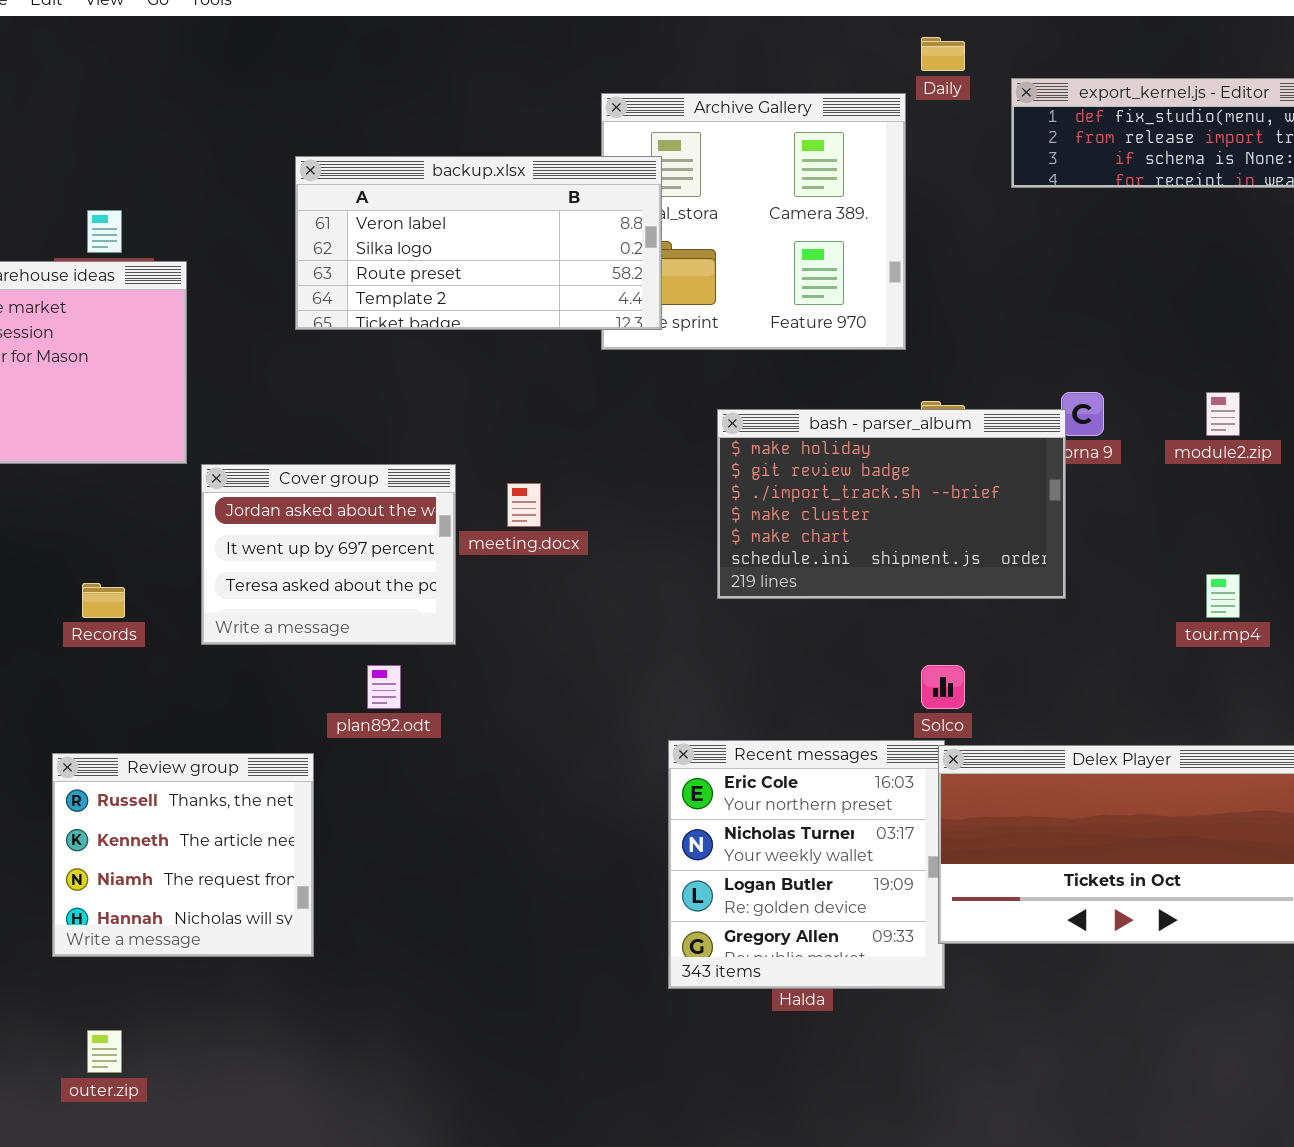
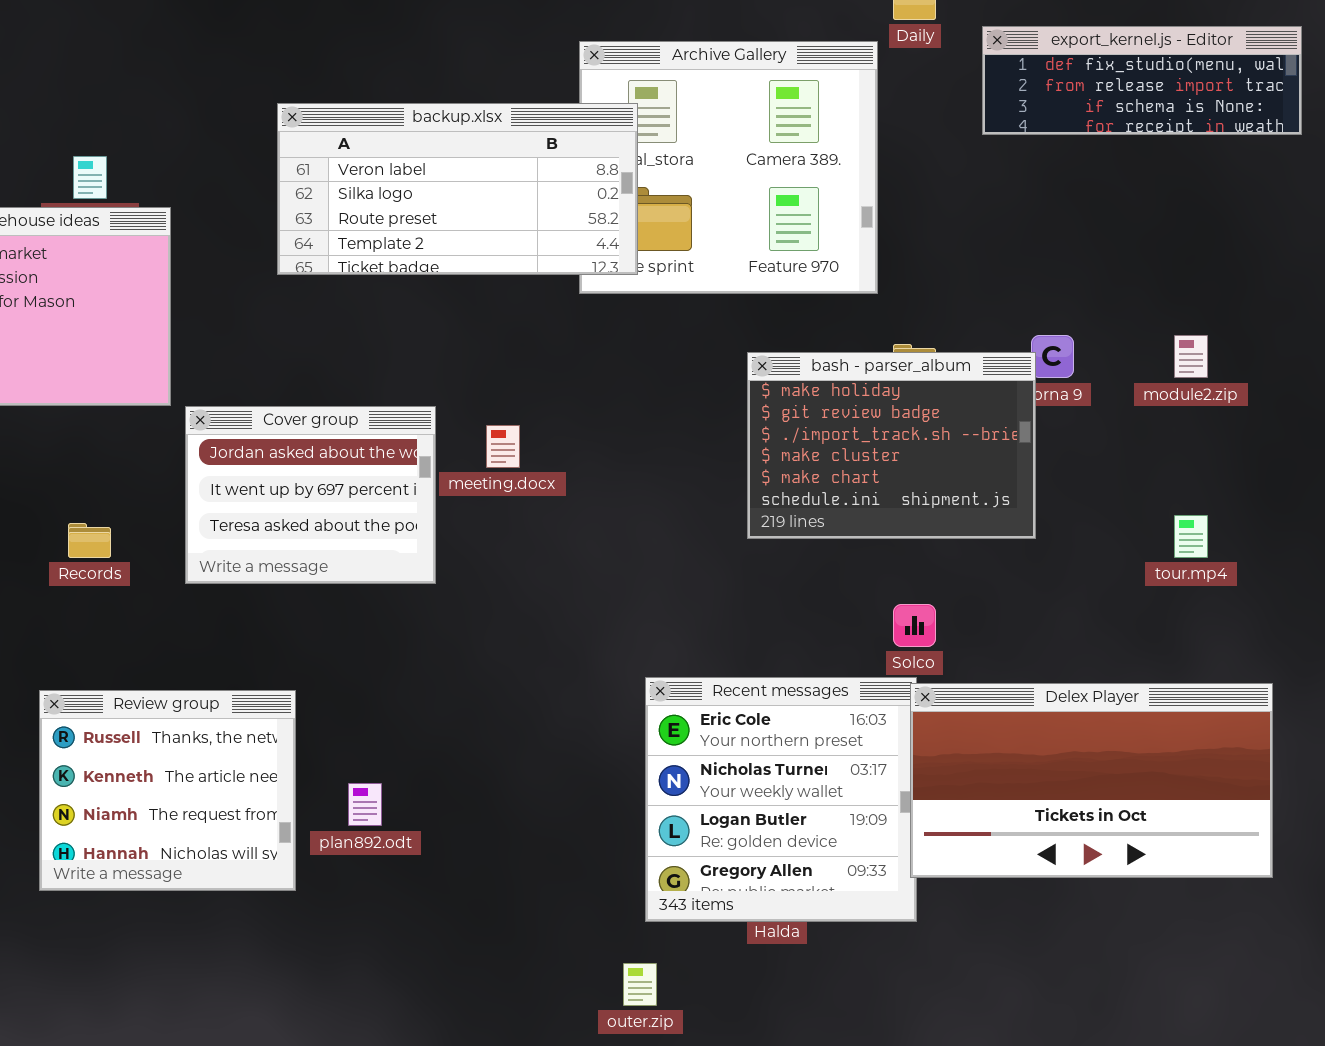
bash - parser_album: [717,409,1066,599] -> [747,352,1036,539], resized
plan892.odt: [367,665,401,709] -> [348,783,382,826], moved
outer.zip: [87,1030,122,1073] -> [623,963,657,1006], moved

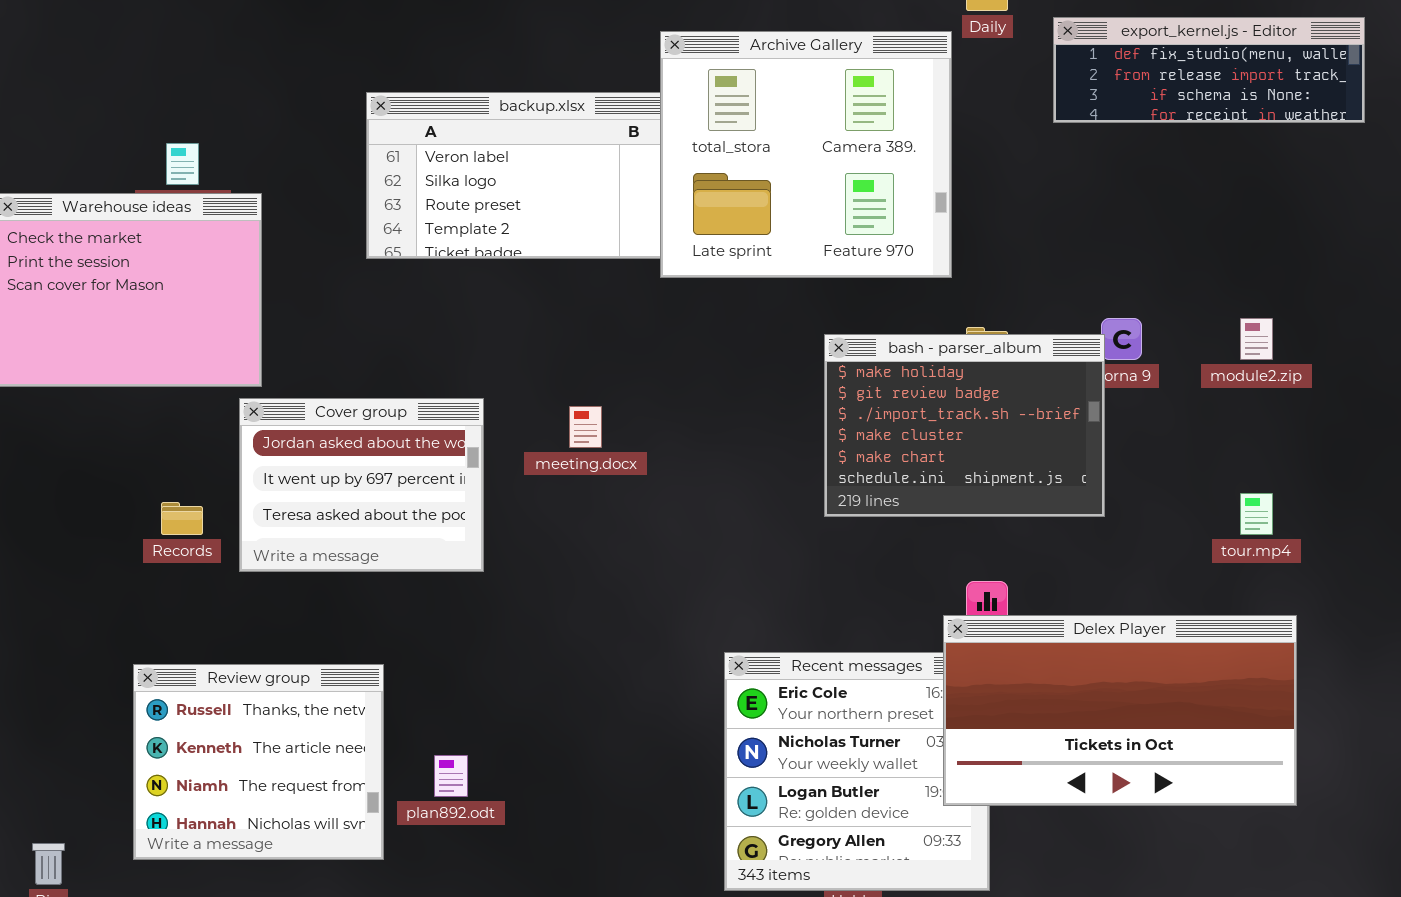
Archive Gallery: [579,41,878,294] -> [660,31,952,278], raised
Cover group: [185,406,436,584] -> [239,398,484,572], moved
Delex Player: [910,683,1273,878] -> [943,615,1297,806], moved

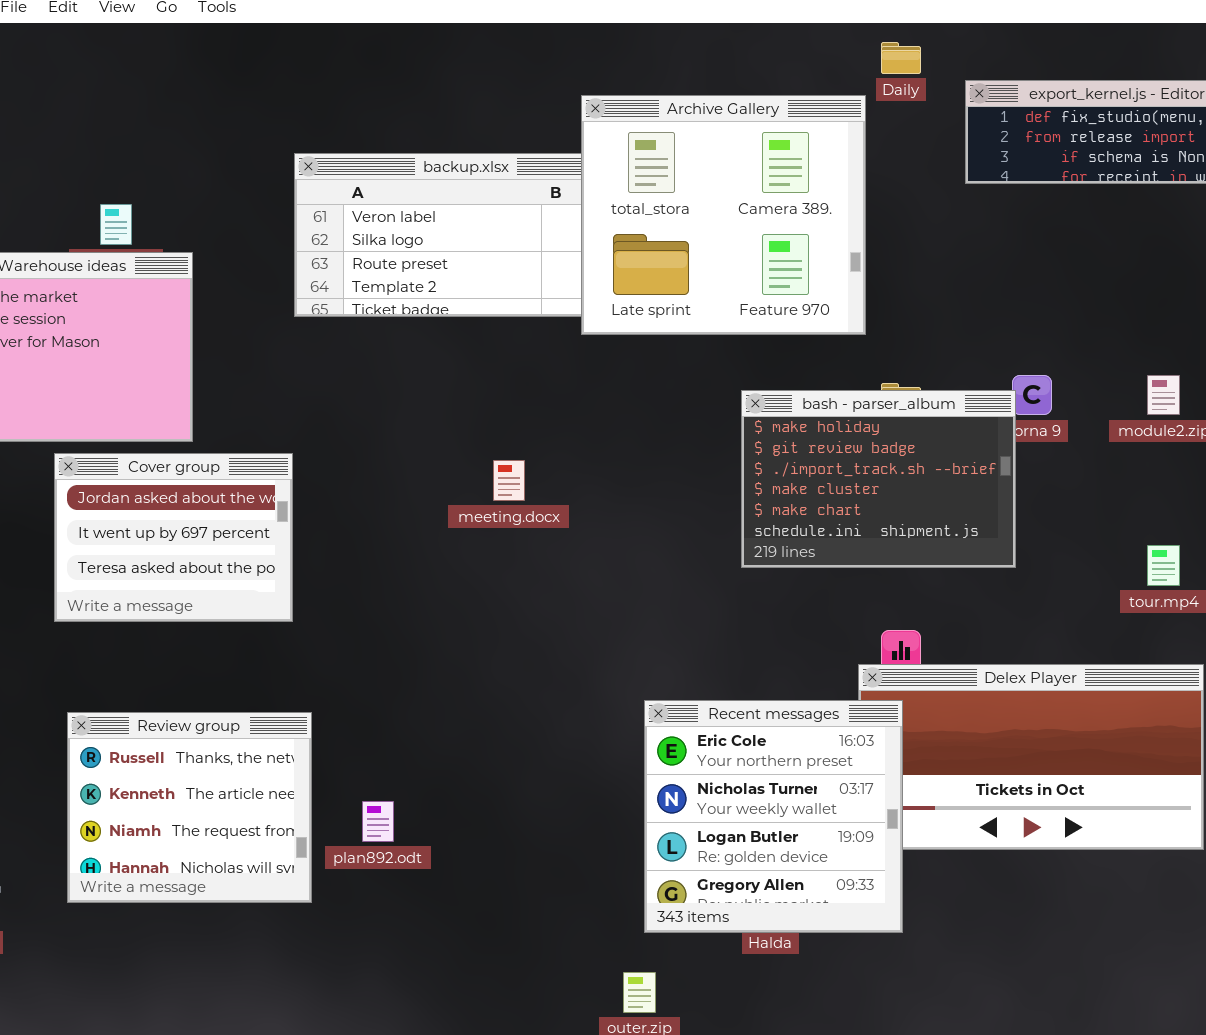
Cover group: [239,398,484,572] -> [54,453,293,622], moved
Recent messages: [724,652,990,891] -> [644,700,903,933], raised

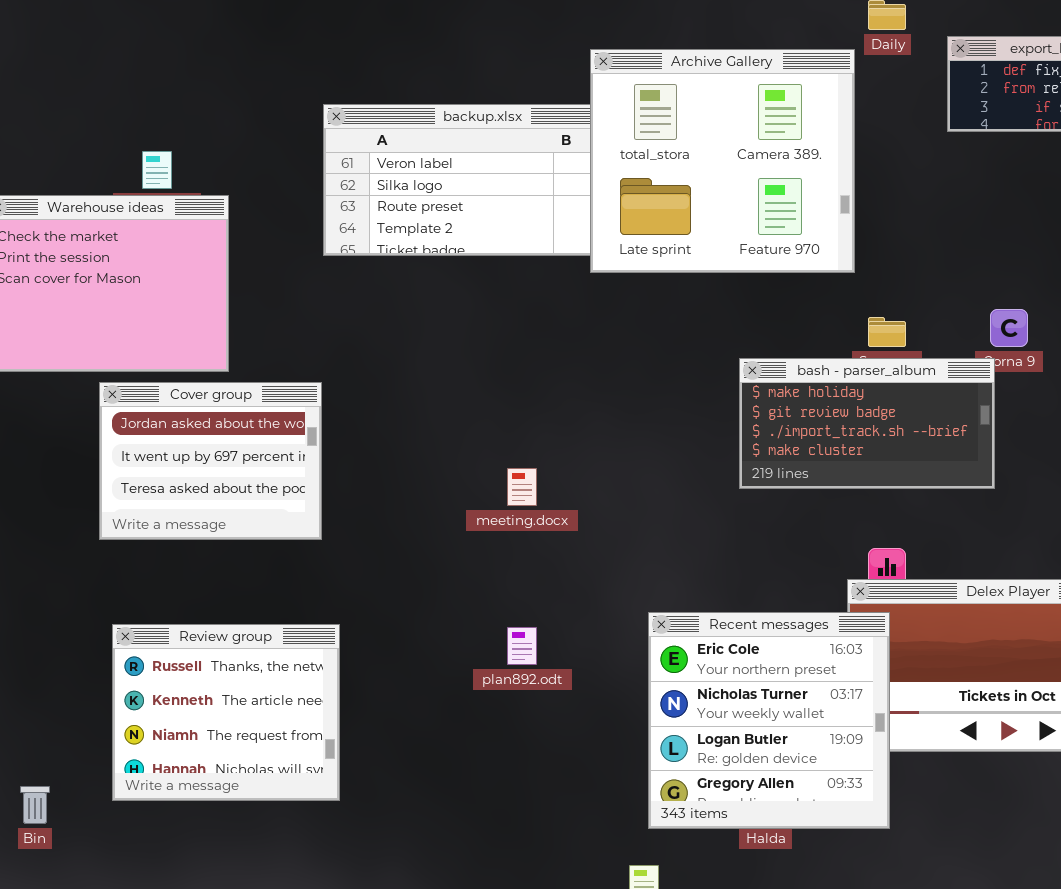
bash - parser_album: [741,390,1016,568] -> [739,358,995,489], resized
meeting.docx: [493,460,525,501] -> [507,468,537,506], moved
plan892.odt: [362,801,394,842] -> [507,627,537,665], moved

